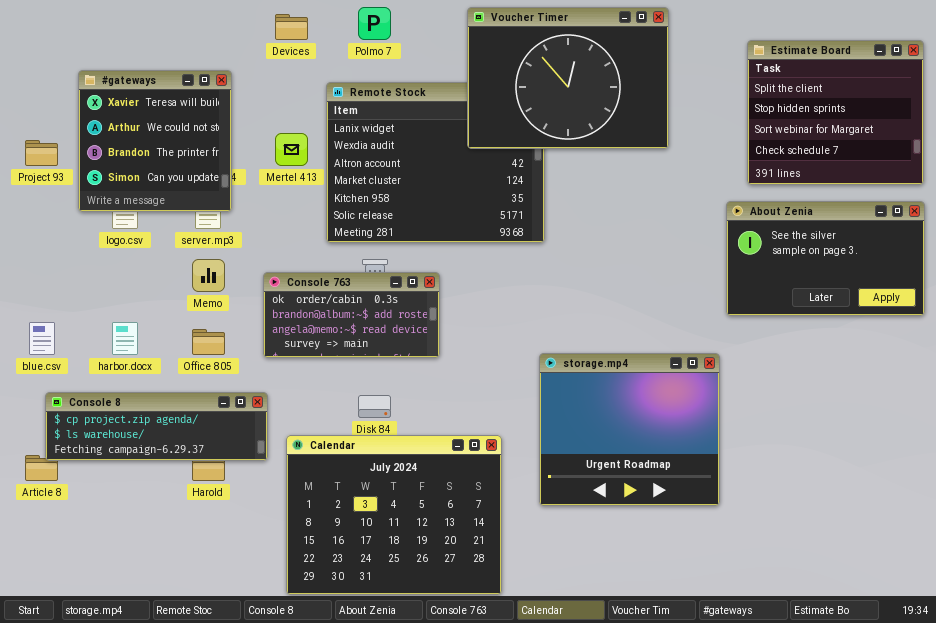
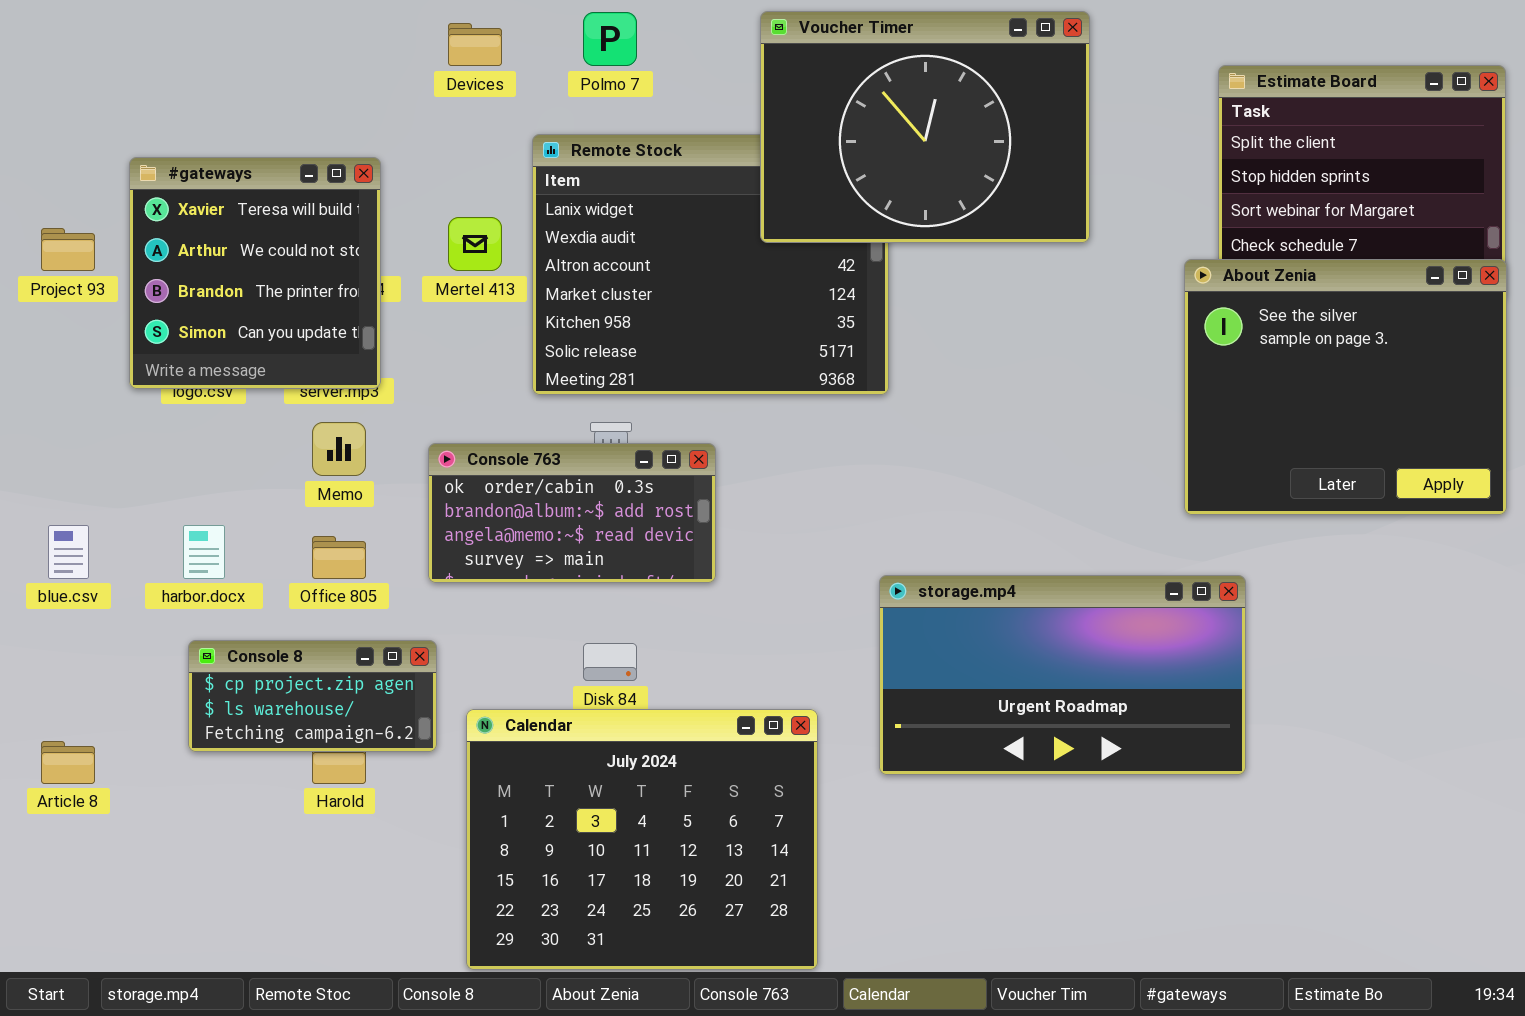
#gateways: [78,70,232,212] -> [129,157,381,389], moved
About Zenia: [726,201,925,316] -> [1184,259,1507,515], resized
storage.mp4: [539,353,720,506] -> [879,575,1246,775], resized
Console 8: [45,392,268,461] -> [188,640,437,752], resized

